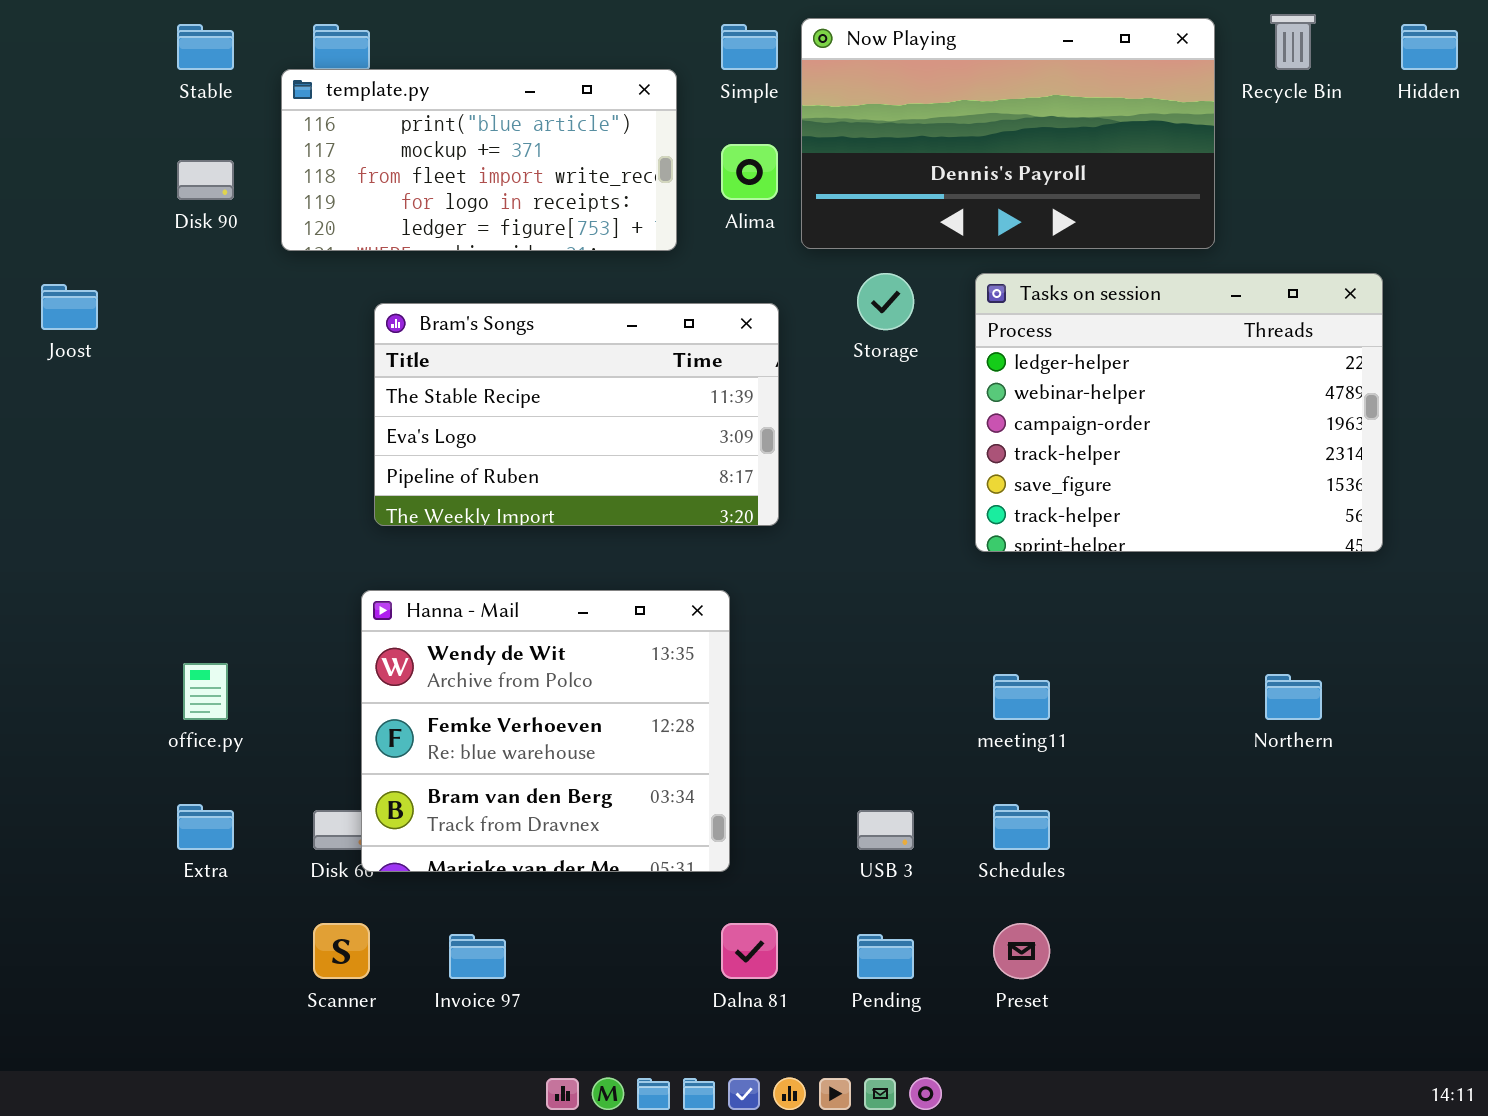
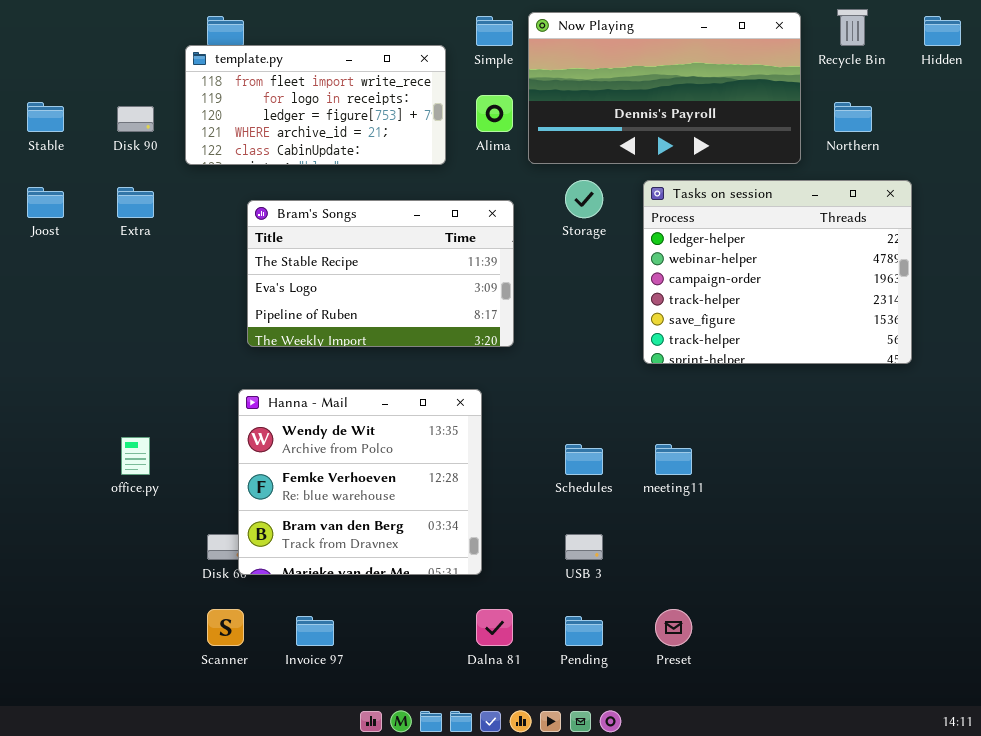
Stable: [177,24,234,70] -> [27,102,64,132], moved
template.py: [281,69,677,251] -> [185,45,446,165], scrolled down 2 rows
Northern: [1265,674,1322,720] -> [834,102,872,132], moved
Extra: [177,804,234,850] -> [117,187,154,218], moved
Schedules: [993,804,1050,850] -> [565,444,603,475], moved

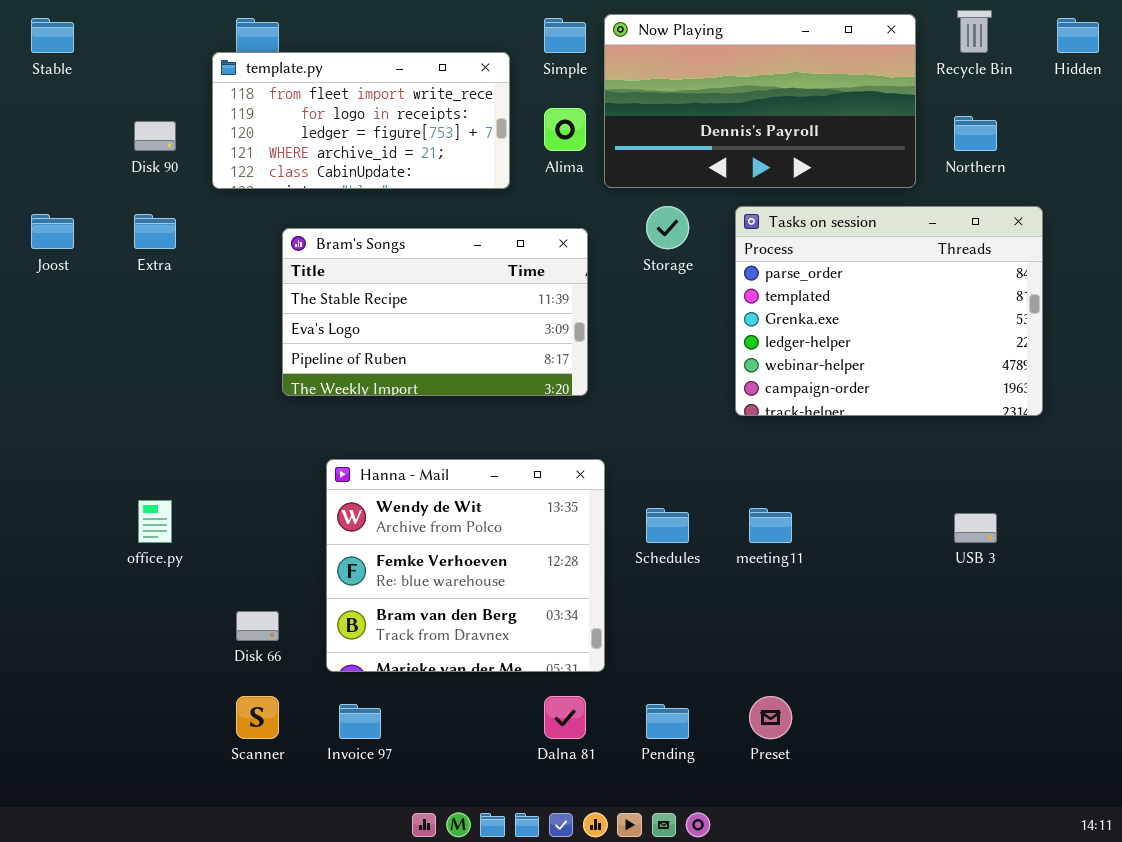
Stable: [27,102,64,132] -> [31,18,74,53], moved
Tasks on session: [643,180,912,364] -> [735,206,1043,416], scrolled up 3 rows
Hanna - Mail: [238,389,482,575] -> [326,459,605,672], moved
USB 3: [565,534,603,560] -> [954,513,997,543], moved

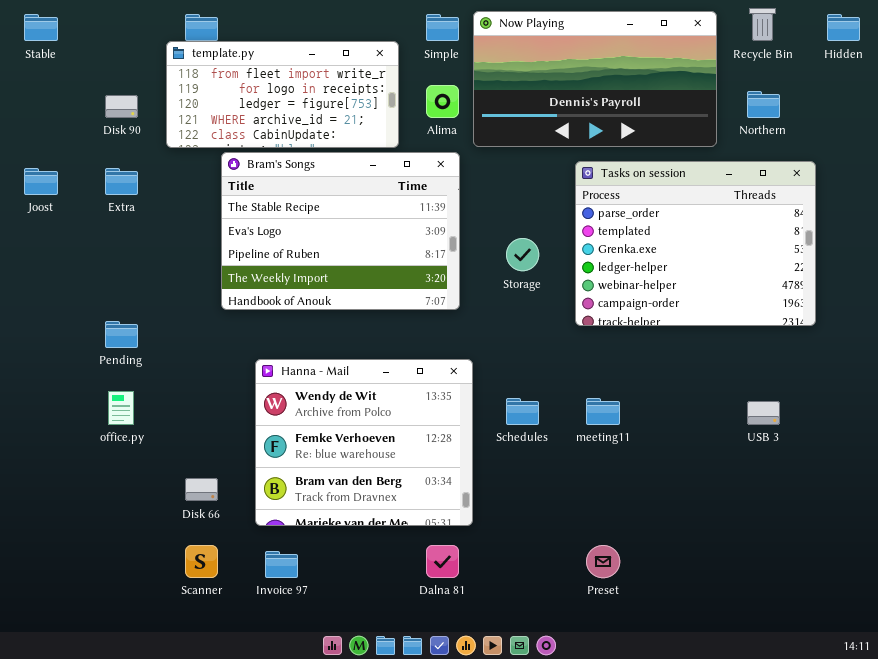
Storage: [646,206,689,249] -> [506,238,539,271], moved
Bram's Songs: [282,228,588,396] -> [221,152,460,310], resized
Pending: [646,704,689,739] -> [105,321,138,348], moved

